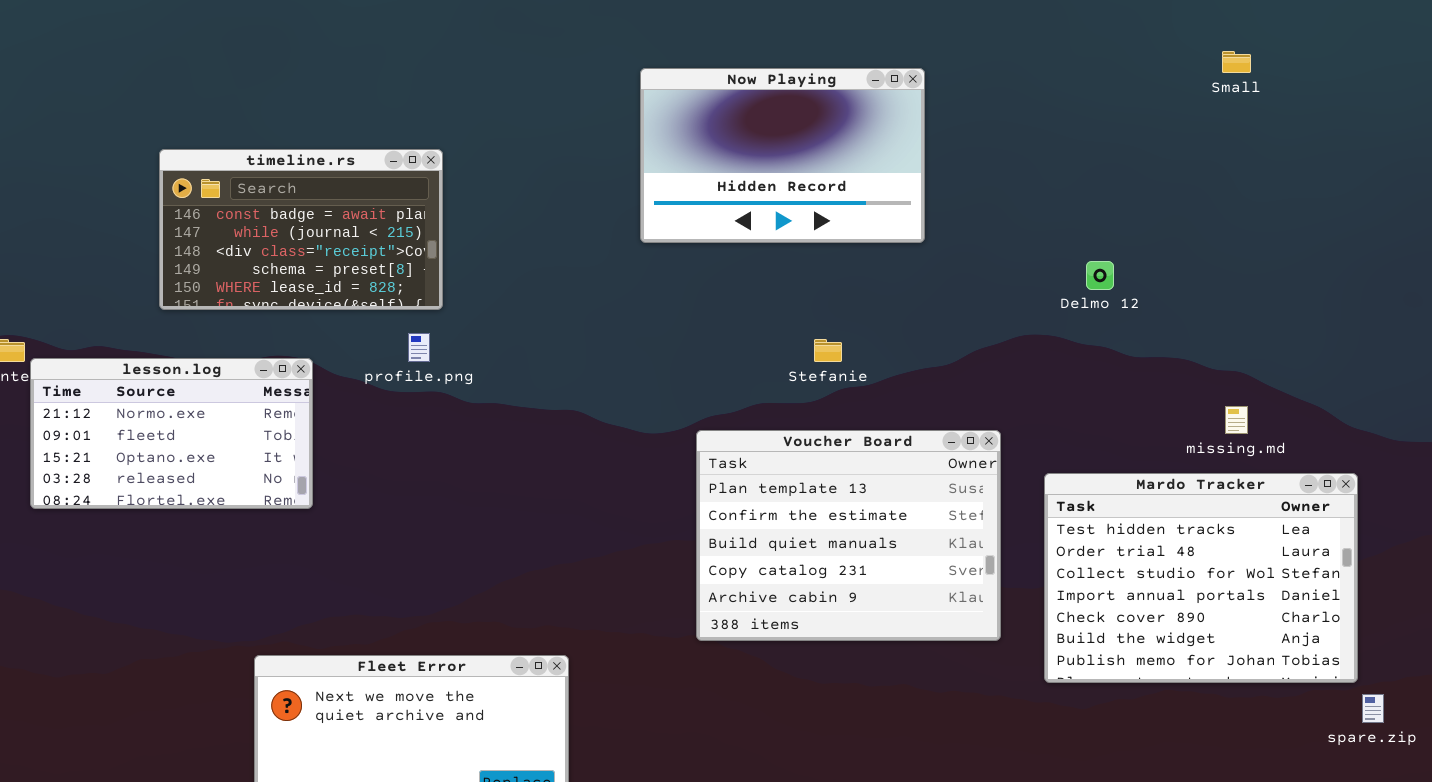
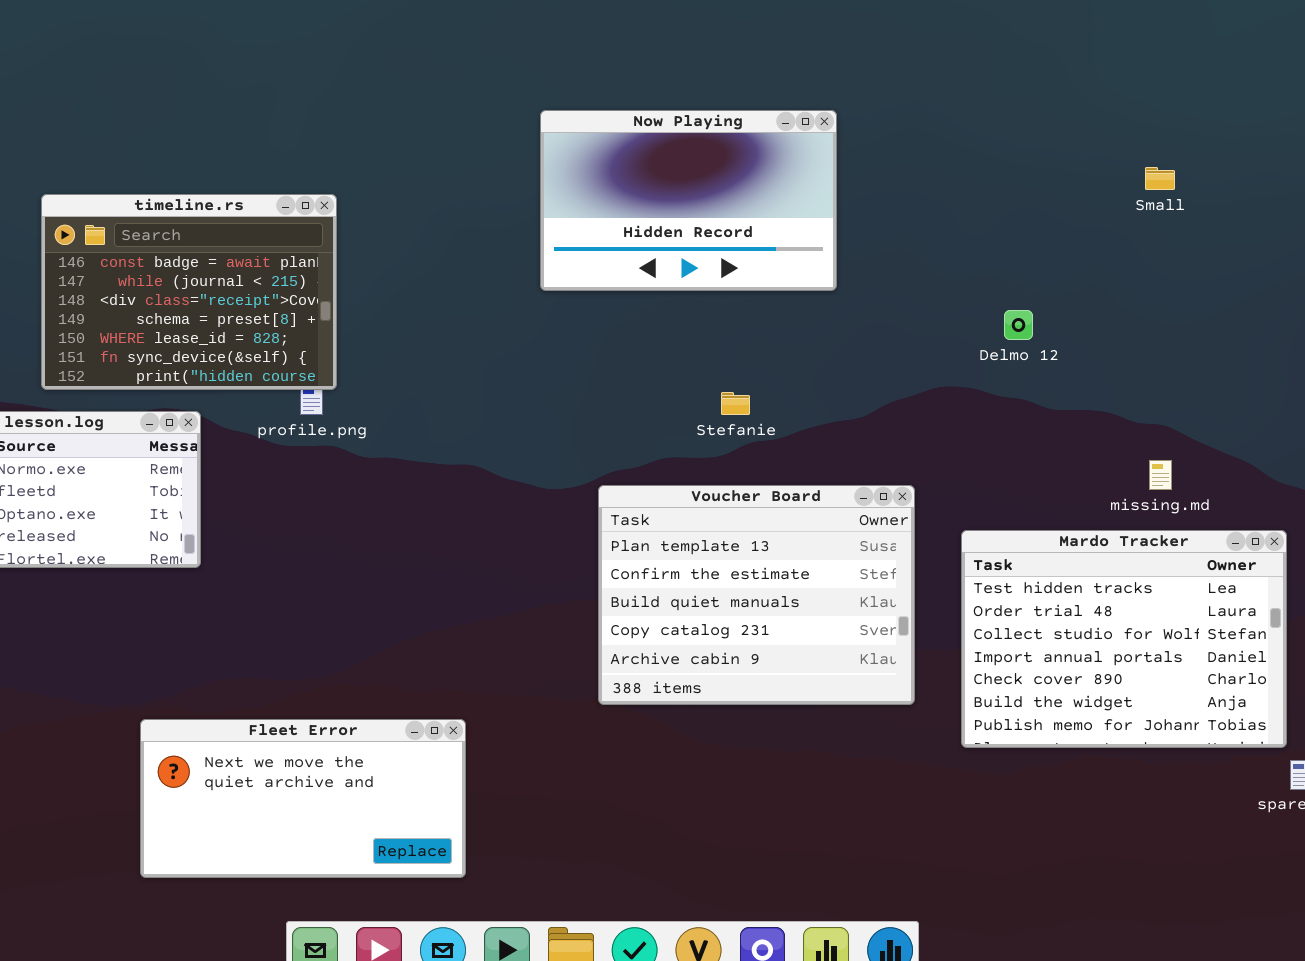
Small: [1222,51,1251,73] -> [1145,167,1175,190], moved
timeline.rs: [159,149,443,310] -> [41,194,337,390], resized

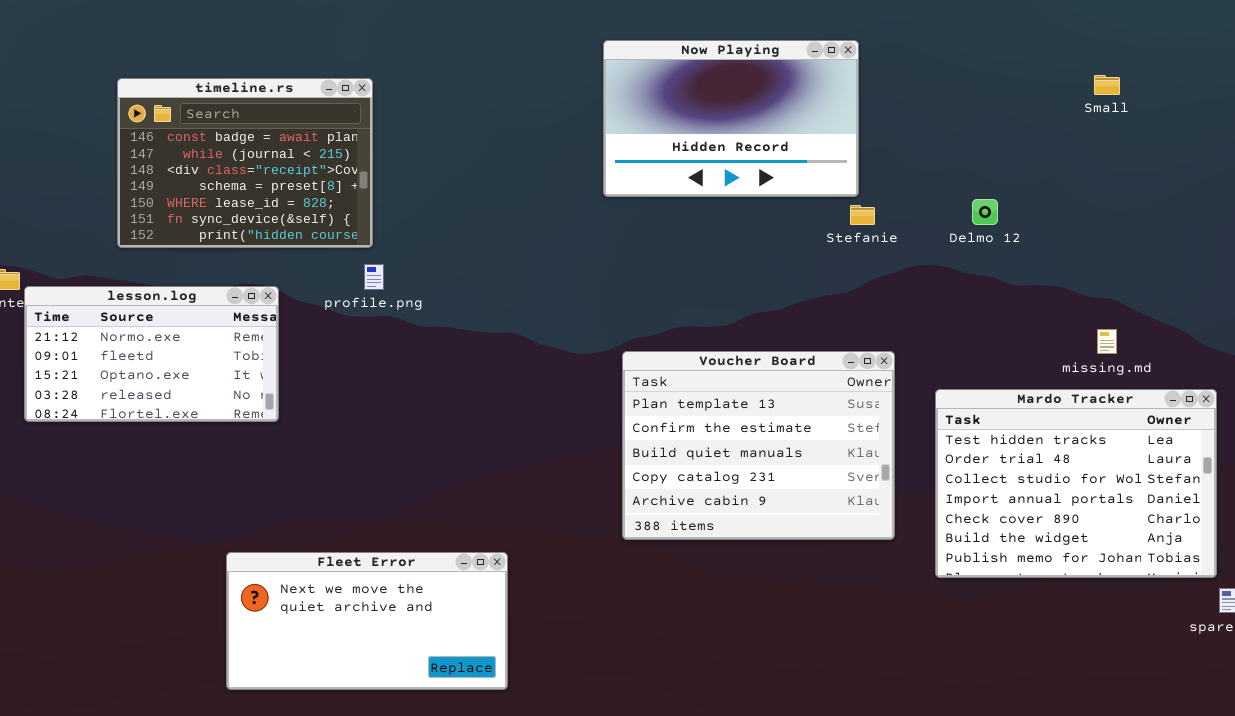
Now Playing: [540,110,837,291] -> [603,40,859,197], moved
timeline.rs: [41,194,337,390] -> [117,78,373,248], moved
Stefanie: [721,392,750,415] -> [850,205,875,225], moved

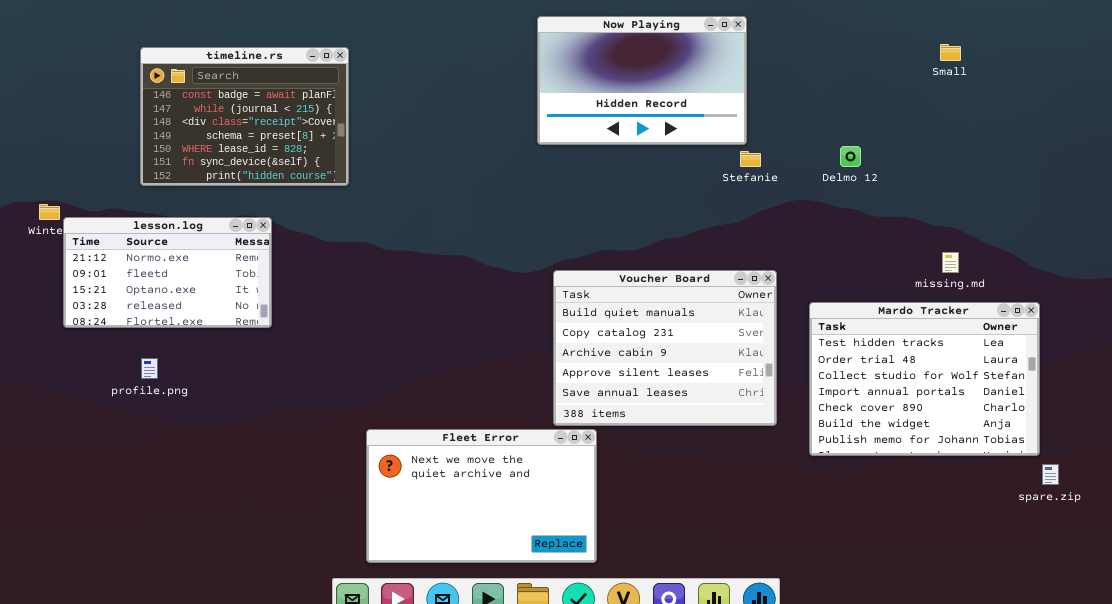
profile.png: [364,264,384,290] -> [141,358,158,379], moved
Voucher Board: [622,351,895,540] -> [553,270,777,426], scrolled down 2 rows
Fleet Error: [226,552,508,690] -> [366,429,597,563], moved, resized

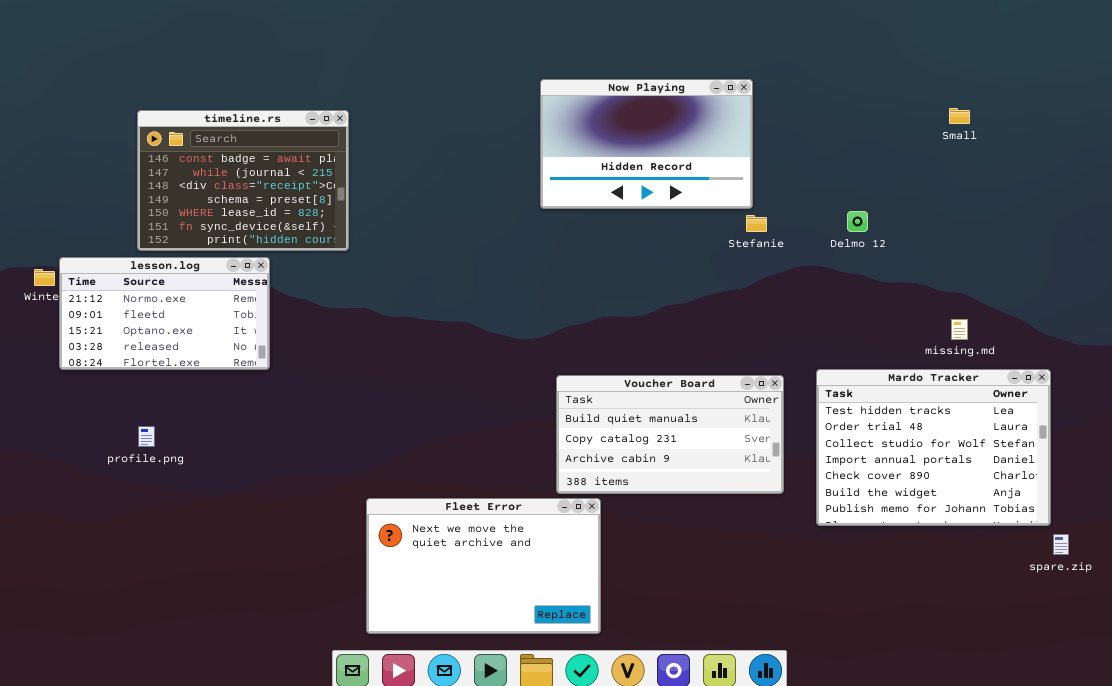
lesson.log: [63,217,272,328] -> [59,257,270,370], moved
Voucher Board: [553,270,777,426] -> [556,375,784,494], resized

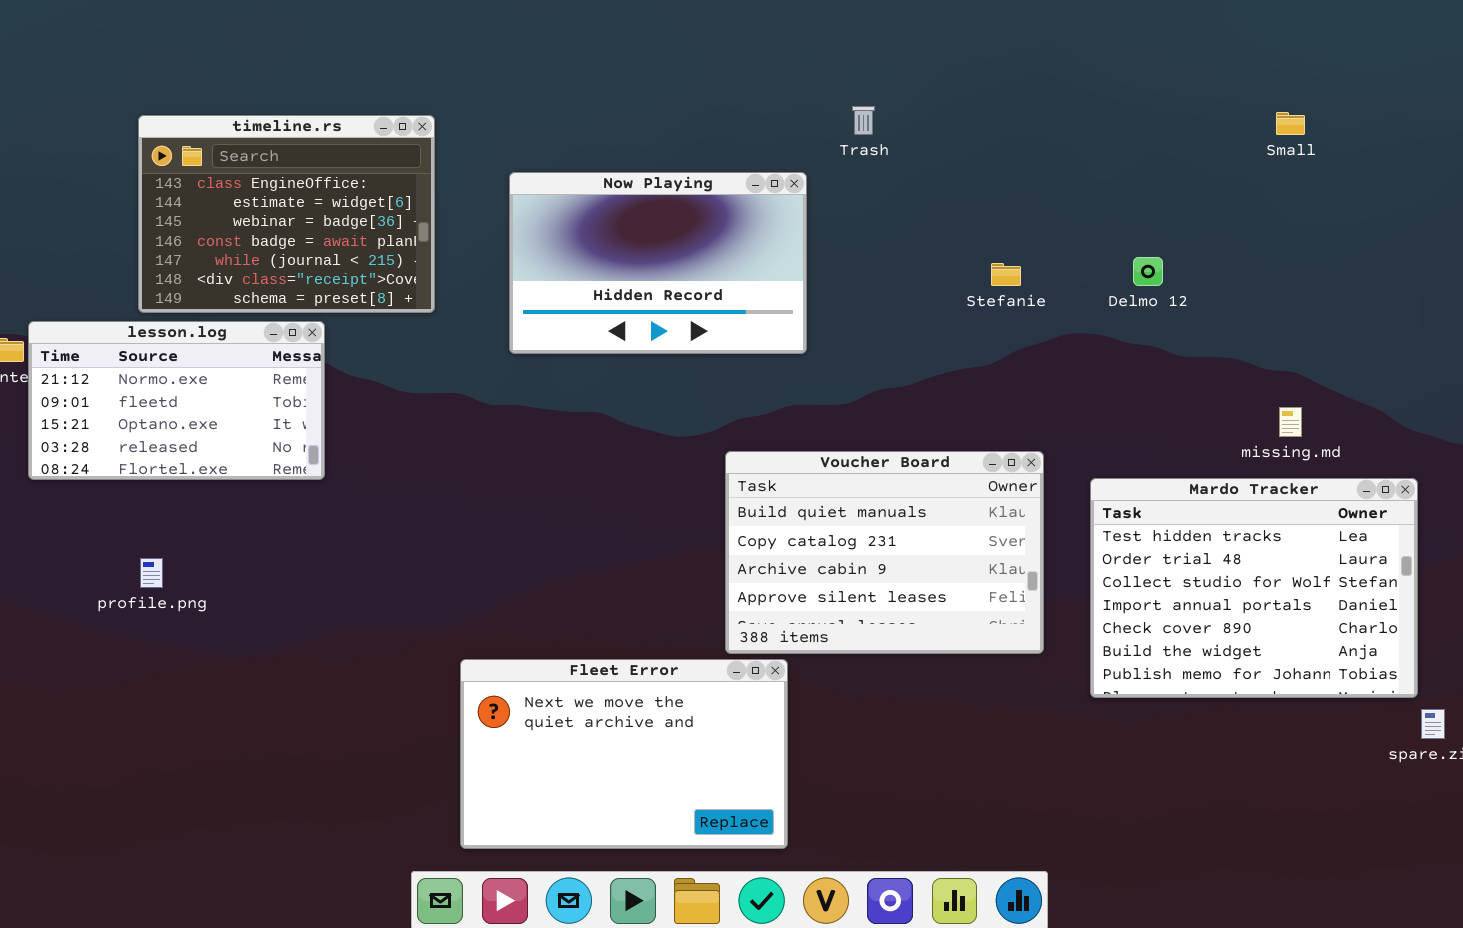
Now Playing: [540,79,753,209] -> [509,172,807,354], moved
timeline.rs: [137,110,349,251] -> [138,115,435,313], scrolled up 3 rows
Voucher Board: [556,375,784,494] -> [725,451,1044,654], resized

